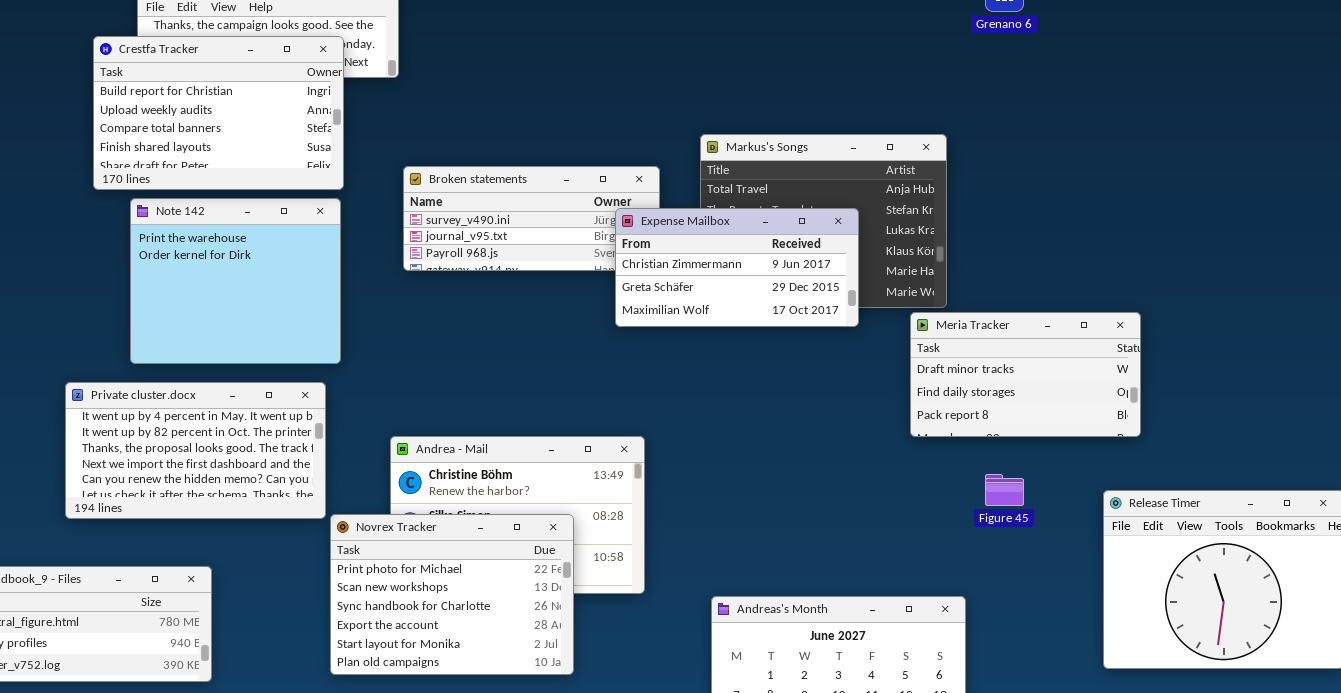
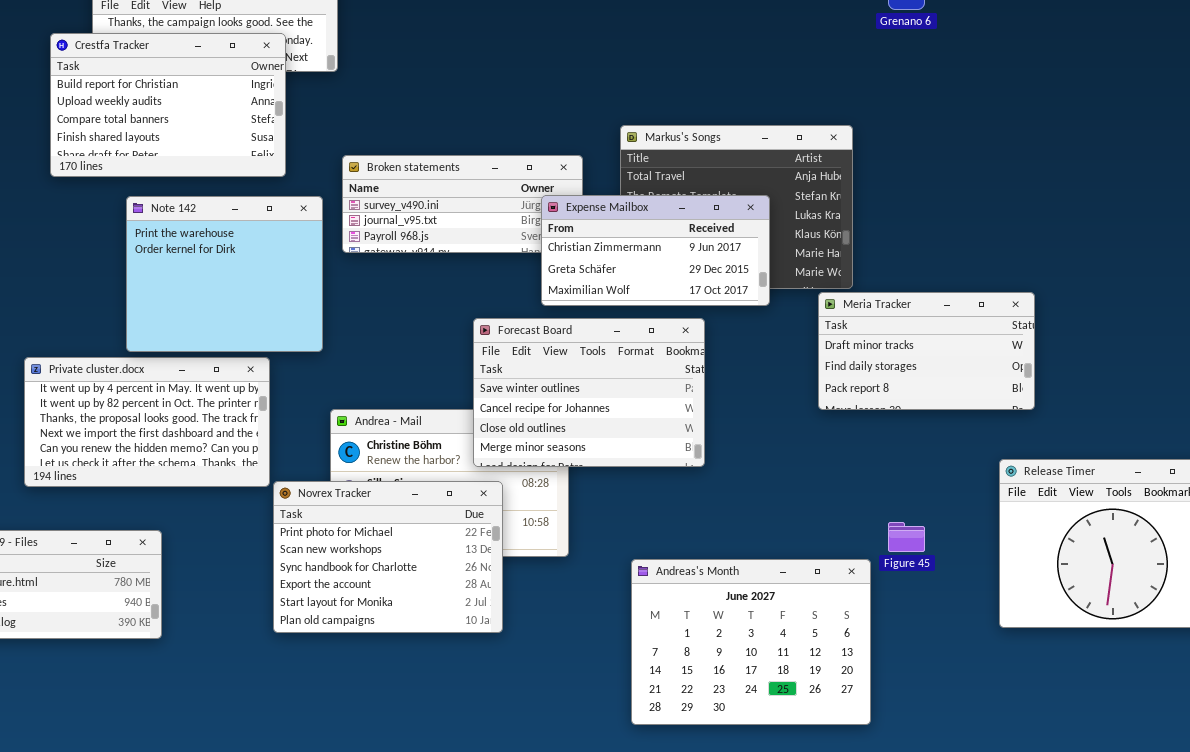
Note 142: [130,198,341,364] -> [126,196,323,352], moved
Forecast Board: none -> [473,318,705,467], opened
Figure 45: [985,474,1024,506] -> [888,522,925,552], moved

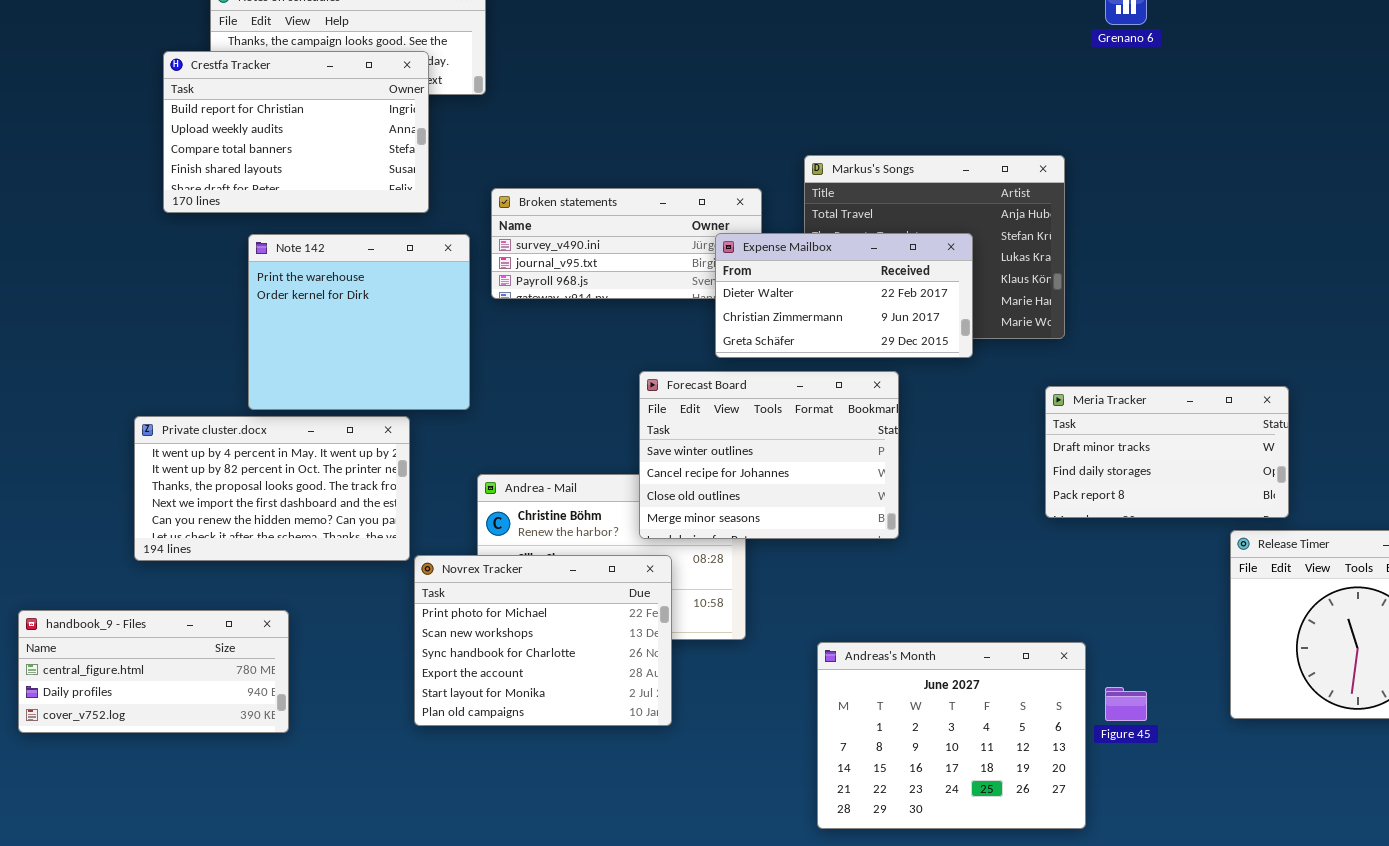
Expense Mailbox: [541,195,770,306] -> [715,233,973,358], scrolled up 1 row
Meria Tracker: [818,292,1035,410] -> [1045,386,1289,518], moved
Figure 45: [888,522,925,552] -> [1105,687,1147,721], moved

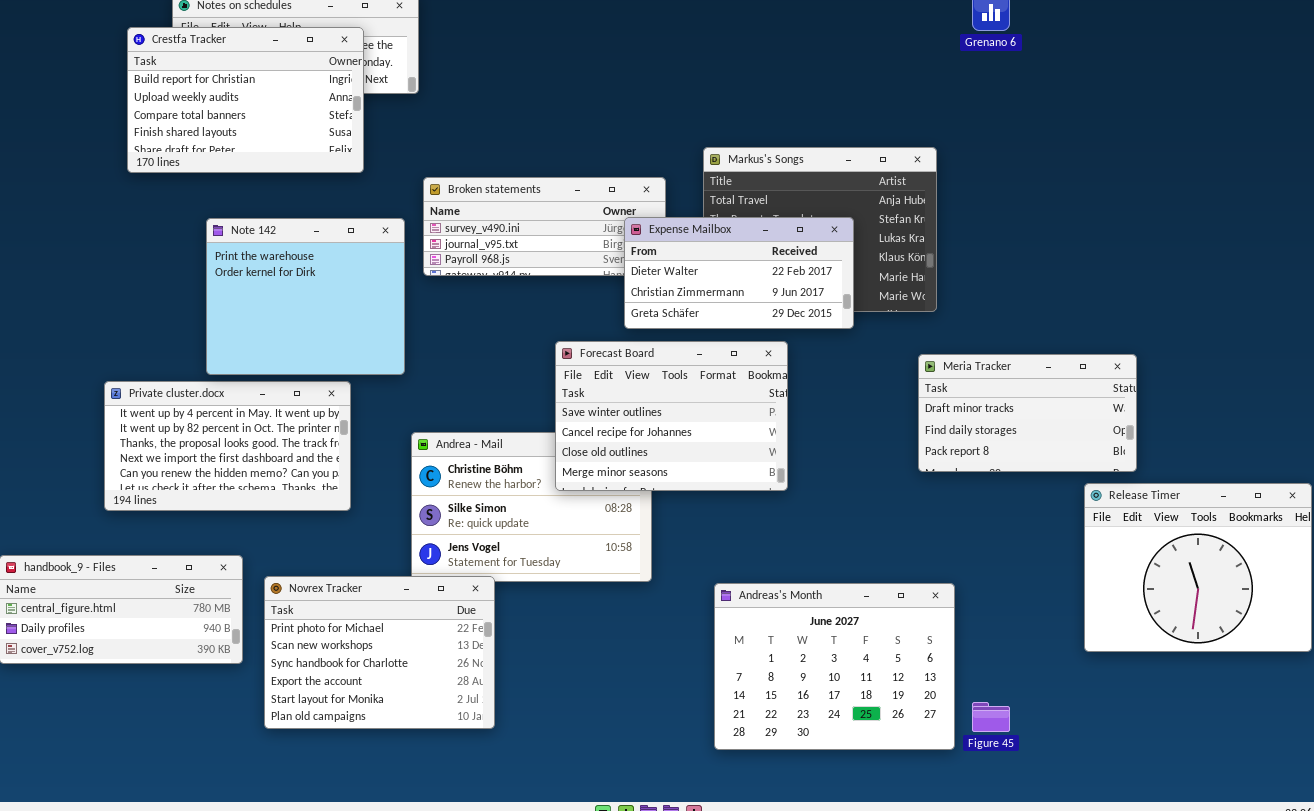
Crestfa Tracker: [163,51,429,213] -> [127,27,364,173], moved
Novrex Tracker: [414,555,672,726] -> [264,576,495,729], moved
Figure 45: [1105,687,1147,721] -> [972,702,1010,732], moved

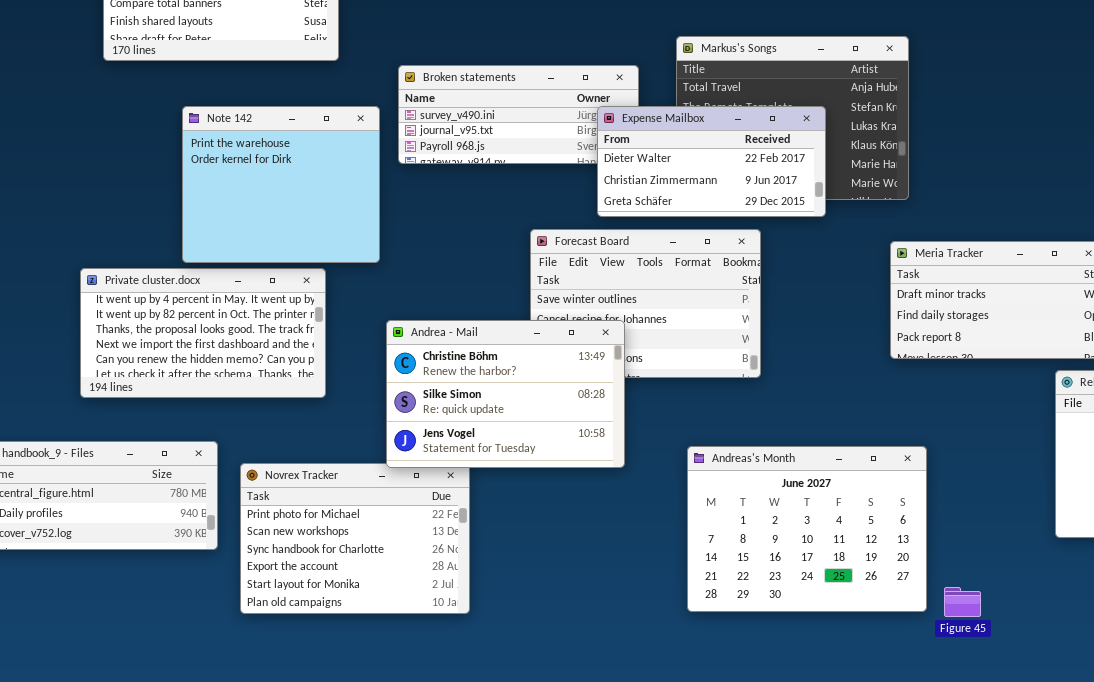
Andrea - Mail: [411,432,652,582] -> [386,320,625,468], raised
Andreas's Month: [714,583,955,750] -> [687,446,927,612], moved

